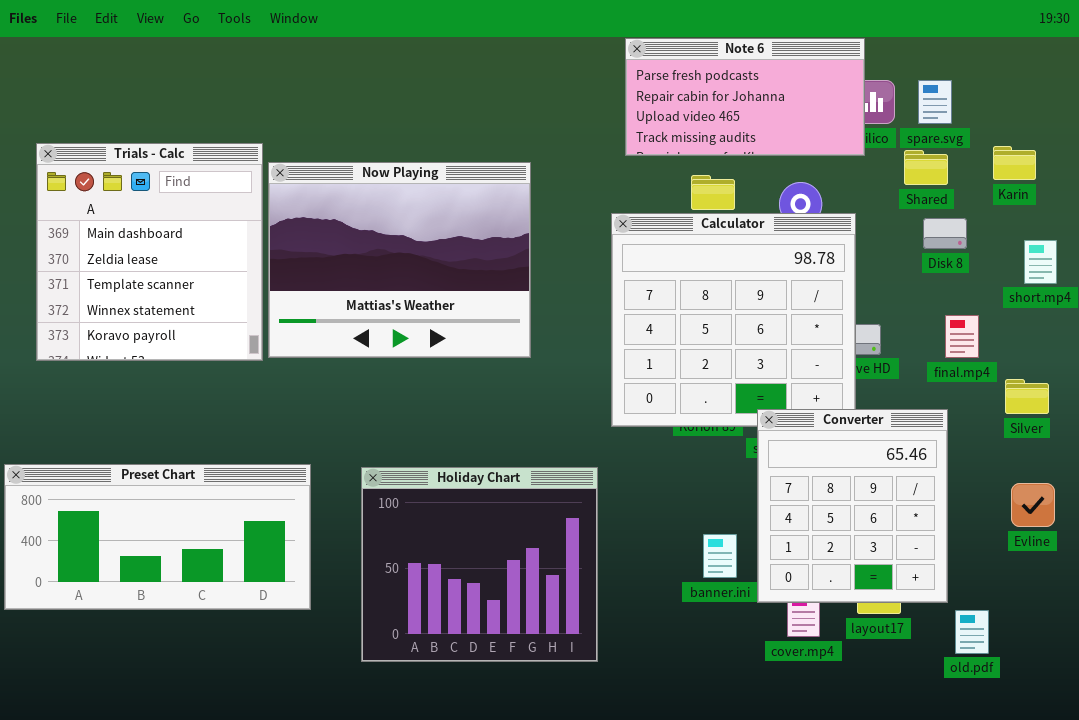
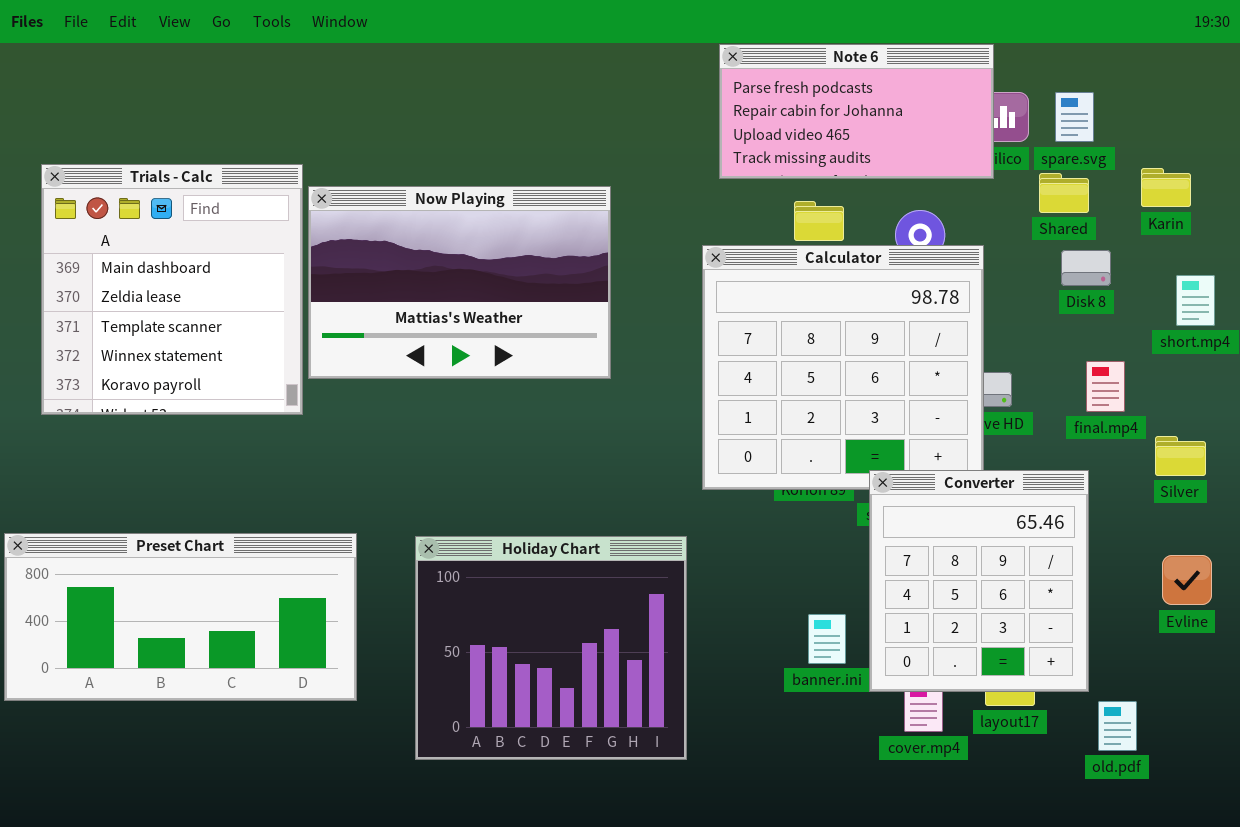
Now Playing: [268,162,531,358] -> [308,186,611,379], resized

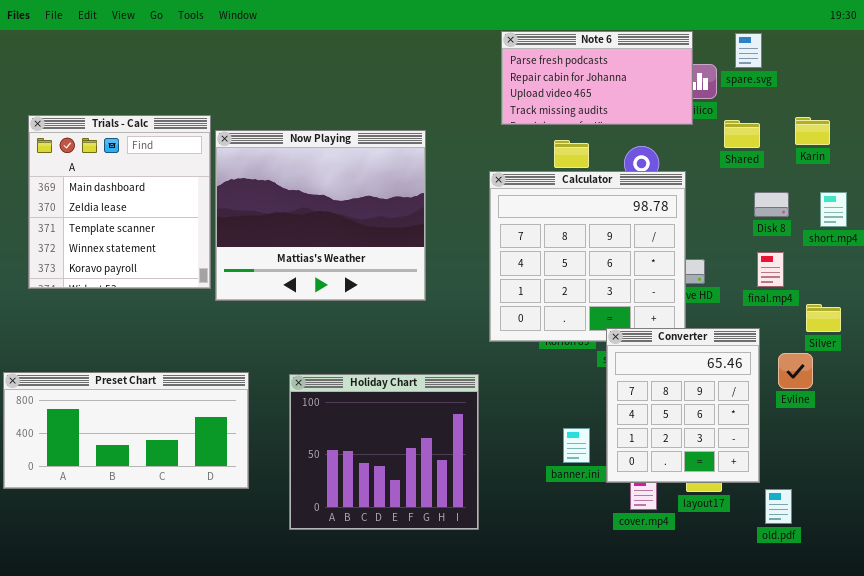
spare.svg: [1055,92,1094,142] -> [735,33,762,68], moved
Now Playing: [308,186,611,379] -> [215,130,426,301], resized
Disk 8: [1061,250,1111,286] -> [754,192,789,217], moved
Evline: [1162,555,1212,605] -> [778,353,813,389], moved

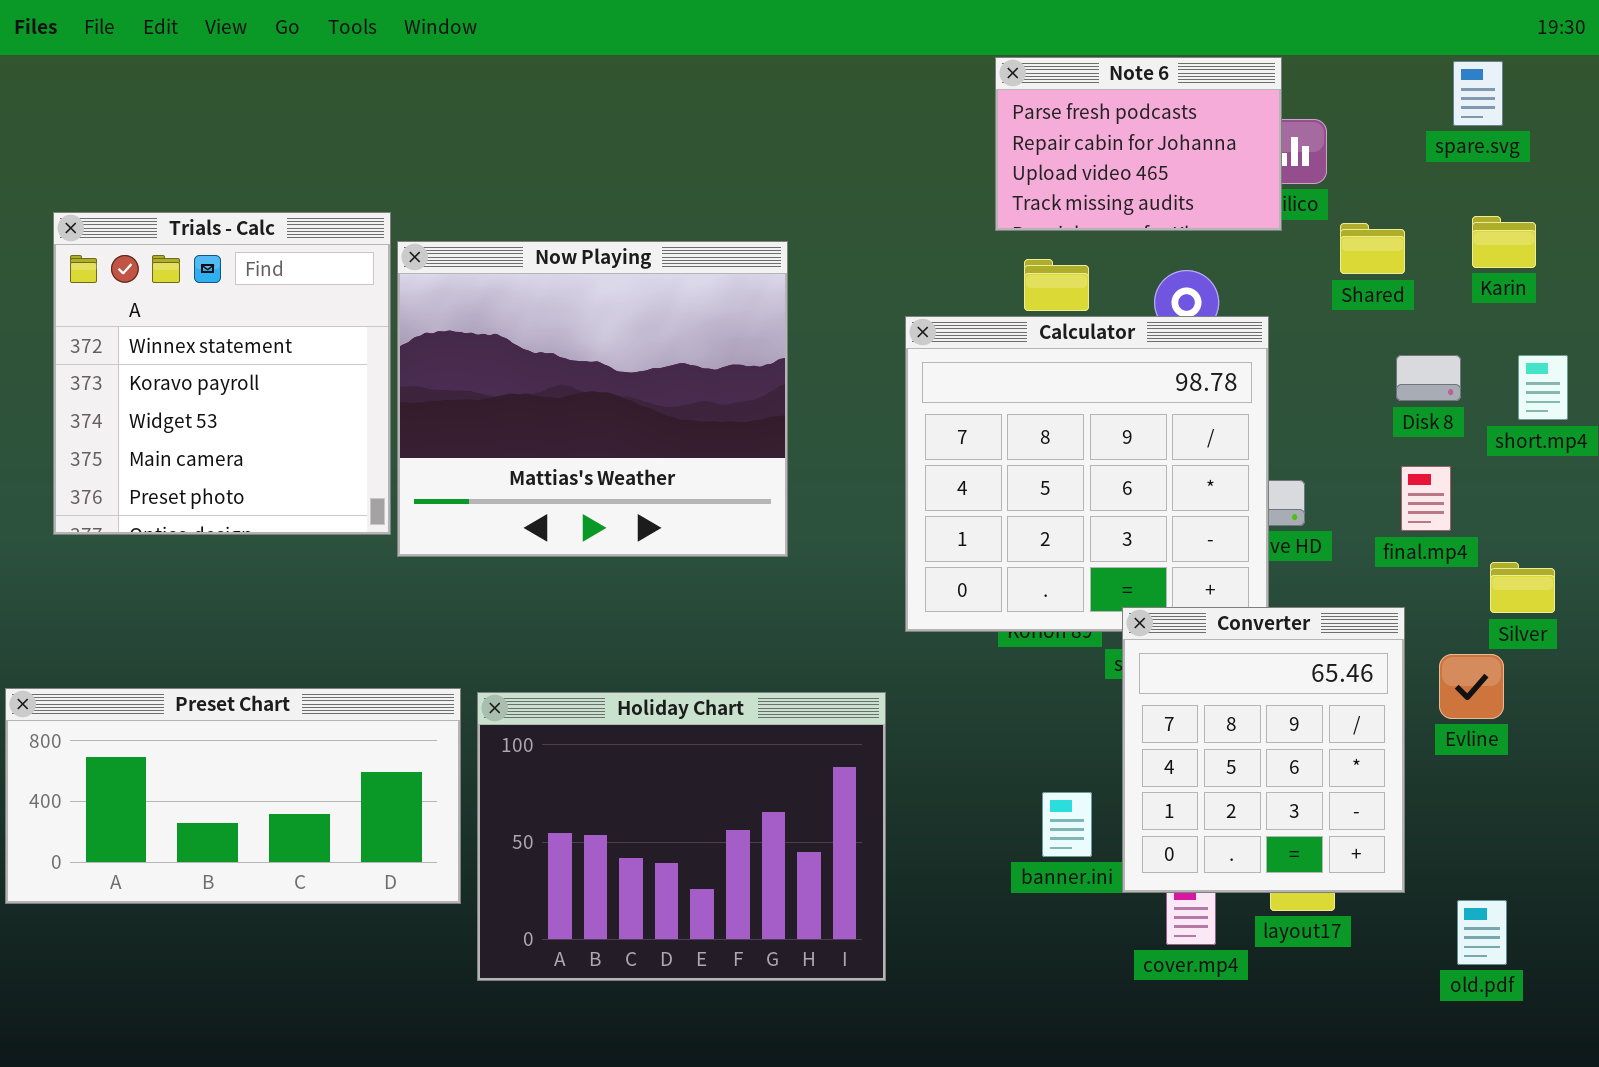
Note 6: [501,31,693,125] -> [995,57,1282,231], resized
spare.svg: [735,33,762,68] -> [1453,61,1503,126], moved
Trials - Calc: [28,115,211,289] -> [53,212,391,535], scrolled down 3 rows
Holiday Chart: [289,374,479,530] -> [477,692,886,981], resized
old.pdf: [765,489,792,524] -> [1457,900,1507,965], moved

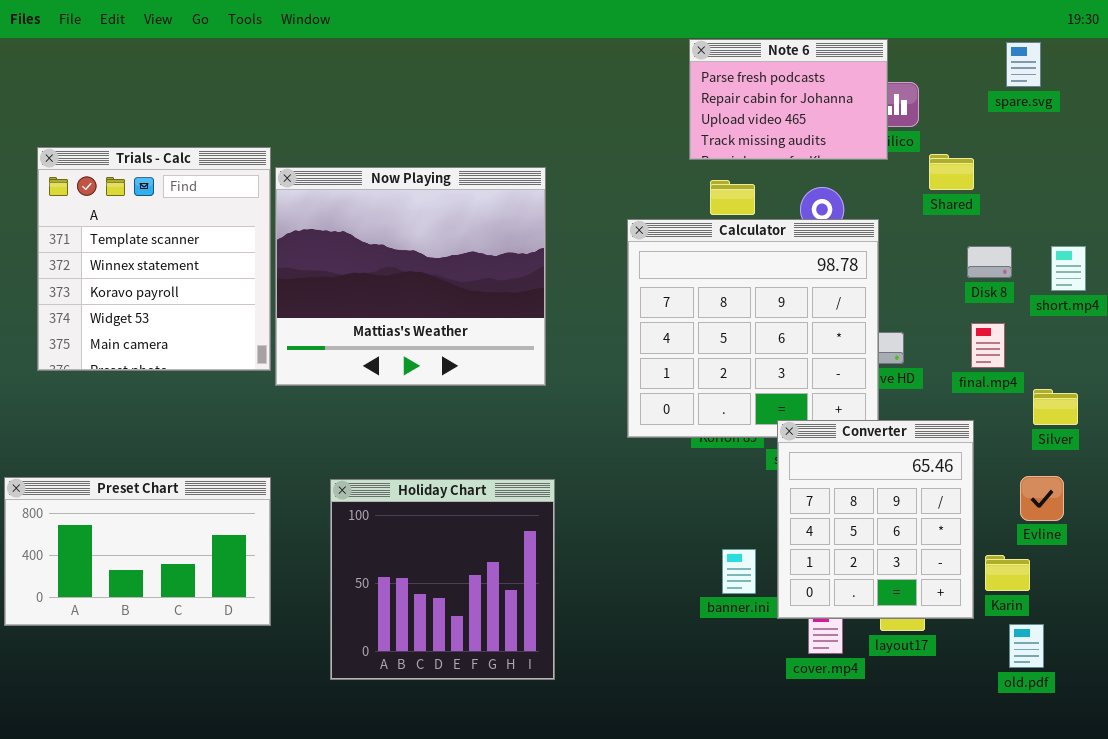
Trials - Calc: [53,212,391,535] -> [37,147,271,371], scrolled up 1 row
Karin: [1472,216,1536,268] -> [985,555,1030,591], moved
Evline: [1439,654,1504,719] -> [1020,476,1064,521], moved
Preset Chart: [5,688,461,904] -> [4,477,271,626], resized
Holiday Chart: [477,692,886,981] -> [330,479,555,680], resized

